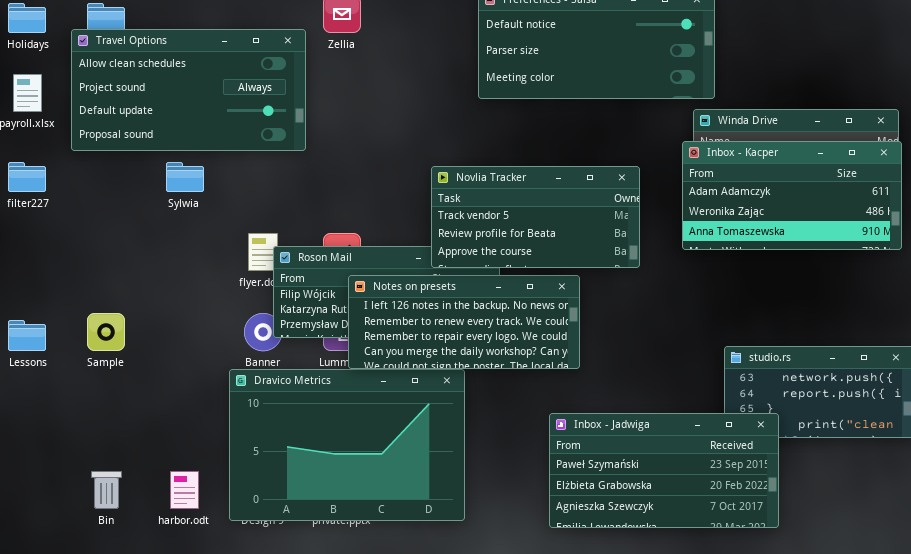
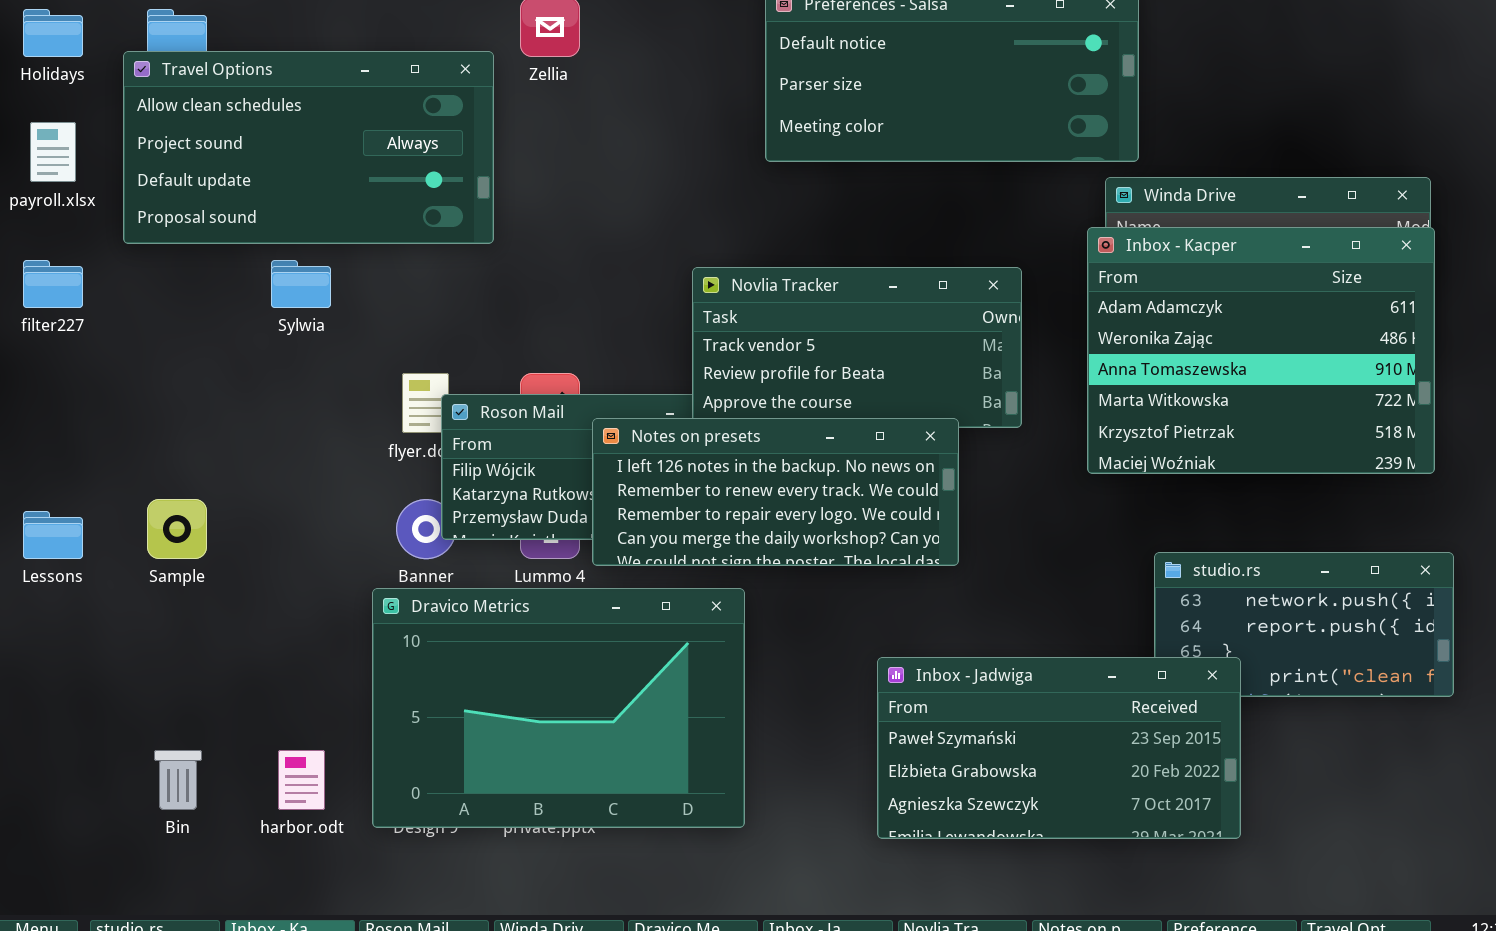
Inbox - Kacper: [682,141,902,250] -> [1087,227,1435,474], resized
Notes on presets: [348,275,580,369] -> [592,418,959,566], moved

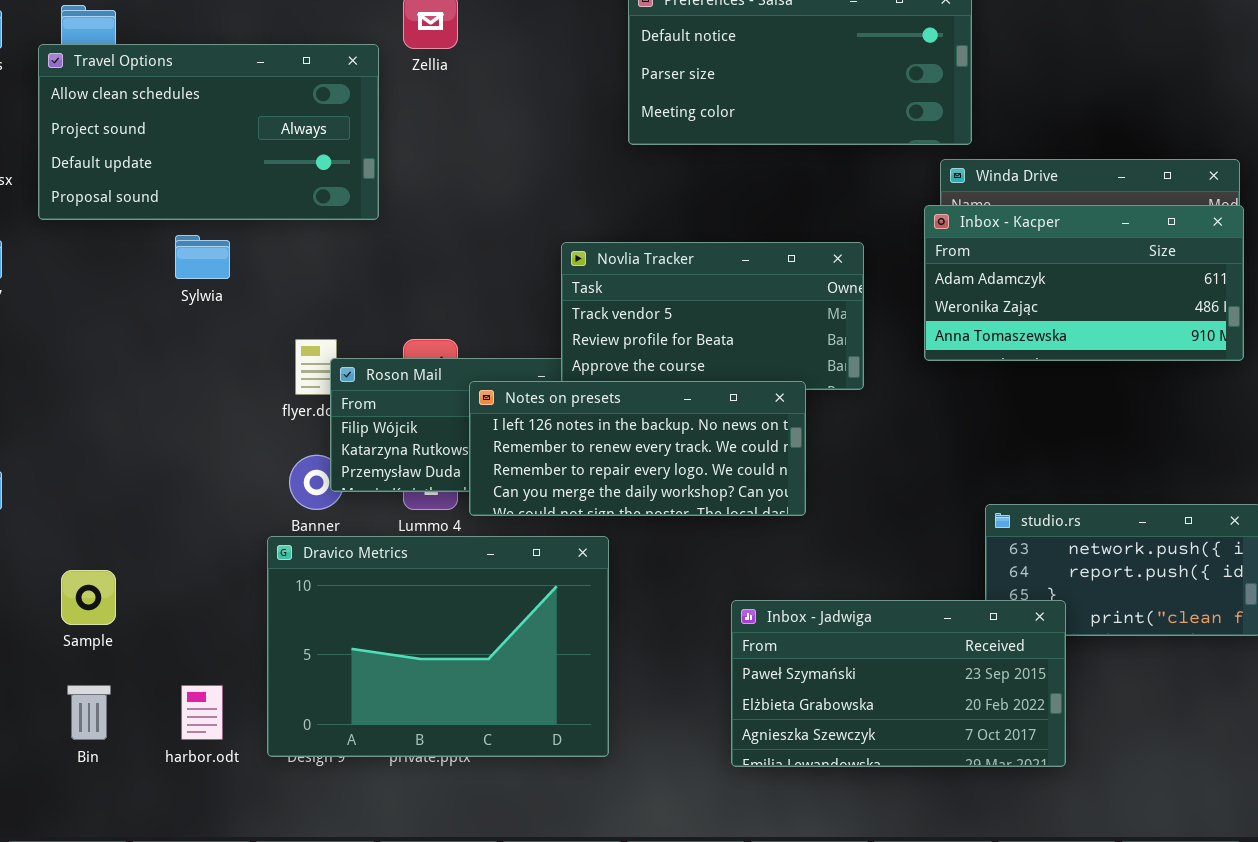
Inbox - Kacper: [1087,227,1435,474] -> [924,205,1244,361], resized
Sample: [147,499,207,559] -> [61,570,116,625], moved

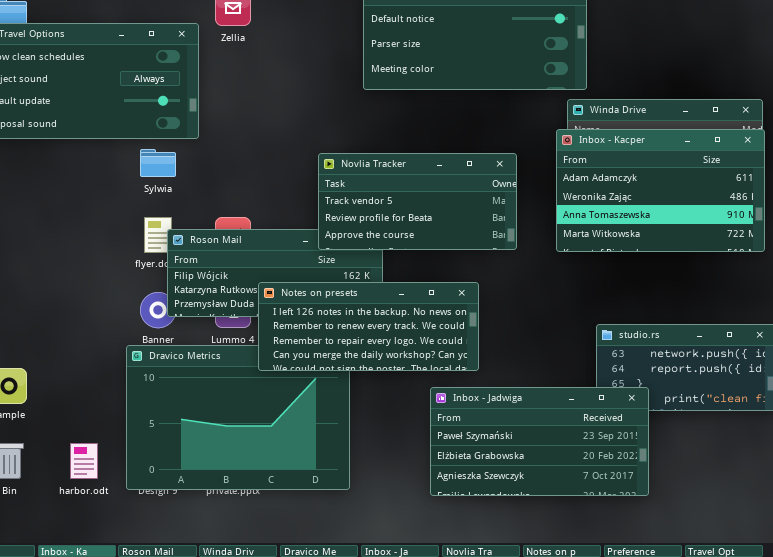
Inbox - Kacper: [924,205,1244,361] -> [556,129,765,252], resized
Sylwia: [175,235,230,279] -> [140,149,176,177], moved
Notes on presets: [469,381,806,516] -> [258,282,479,371], moved

